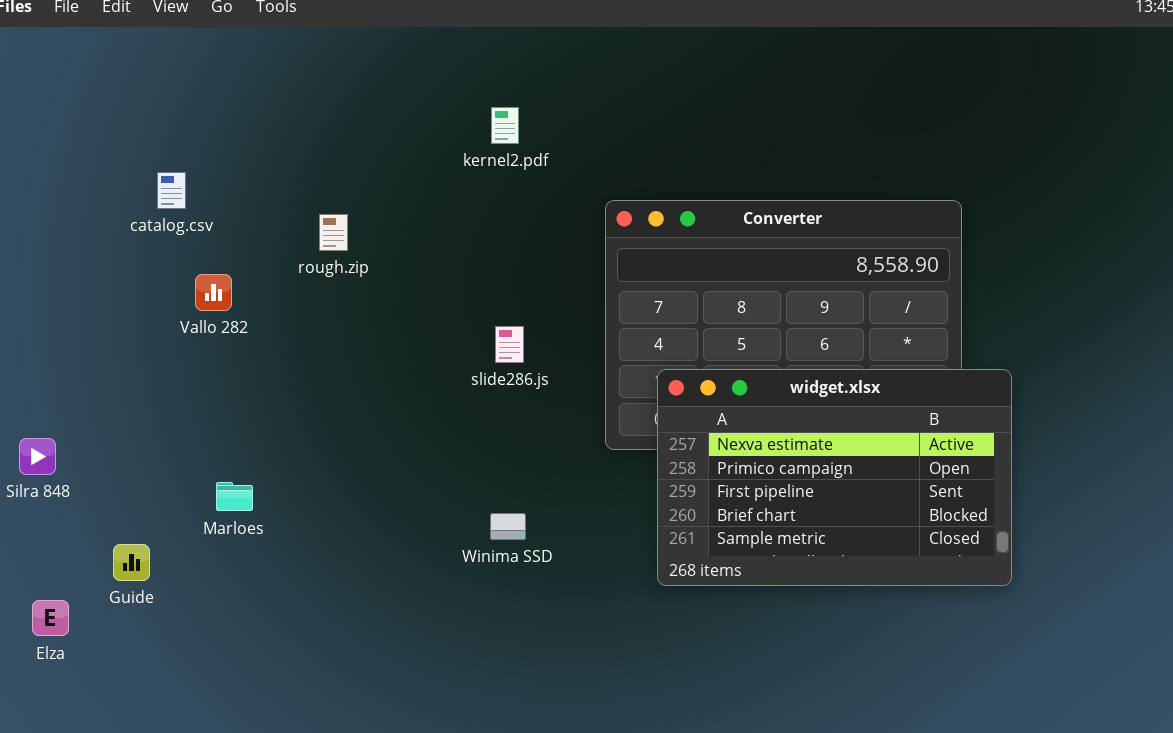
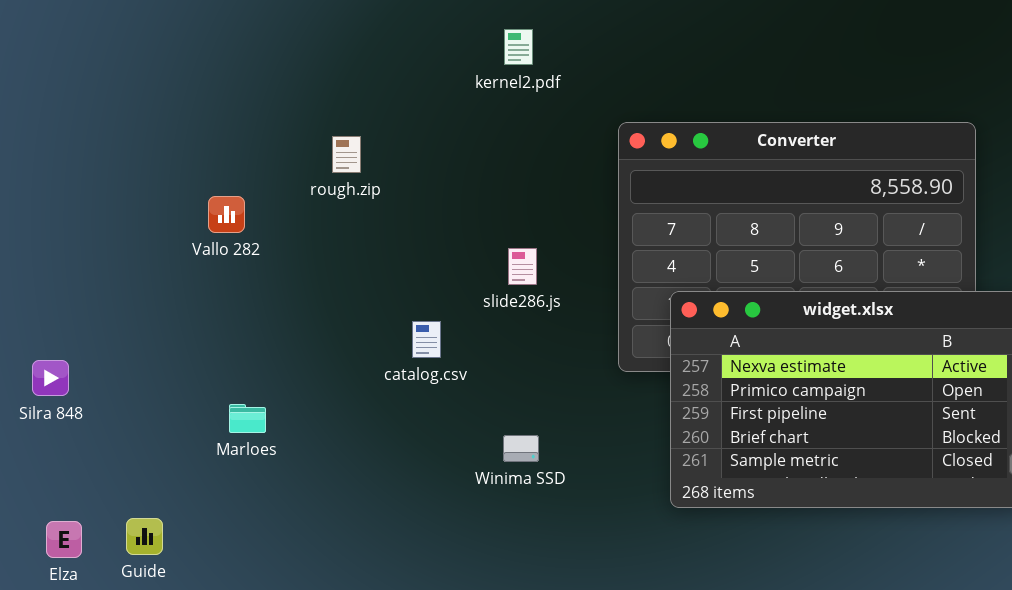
catalog.csv: [157,172,186,209] -> [412,321,441,358], moved
Guide: [113,544,150,581] -> [126,518,163,555], moved

